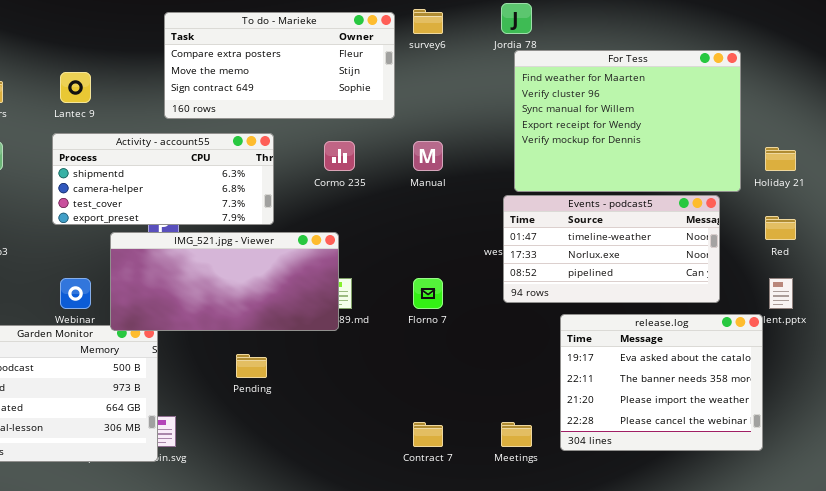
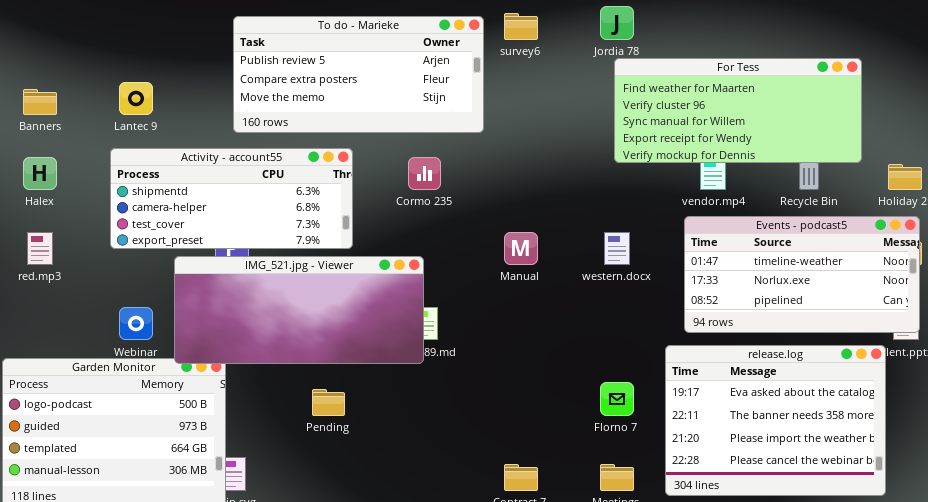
To do - Marieke: [164,12,395,119] -> [233,16,484,133], scrolled up 1 row
For Tess: [514,50,741,192] -> [614,58,862,163], resized
Manual: [413,141,443,171] -> [504,232,538,265], moved
Events - podcast5: [503,195,720,303] -> [684,216,920,333], moved
Florno 7: [413,278,443,309] -> [600,382,634,416], moved

